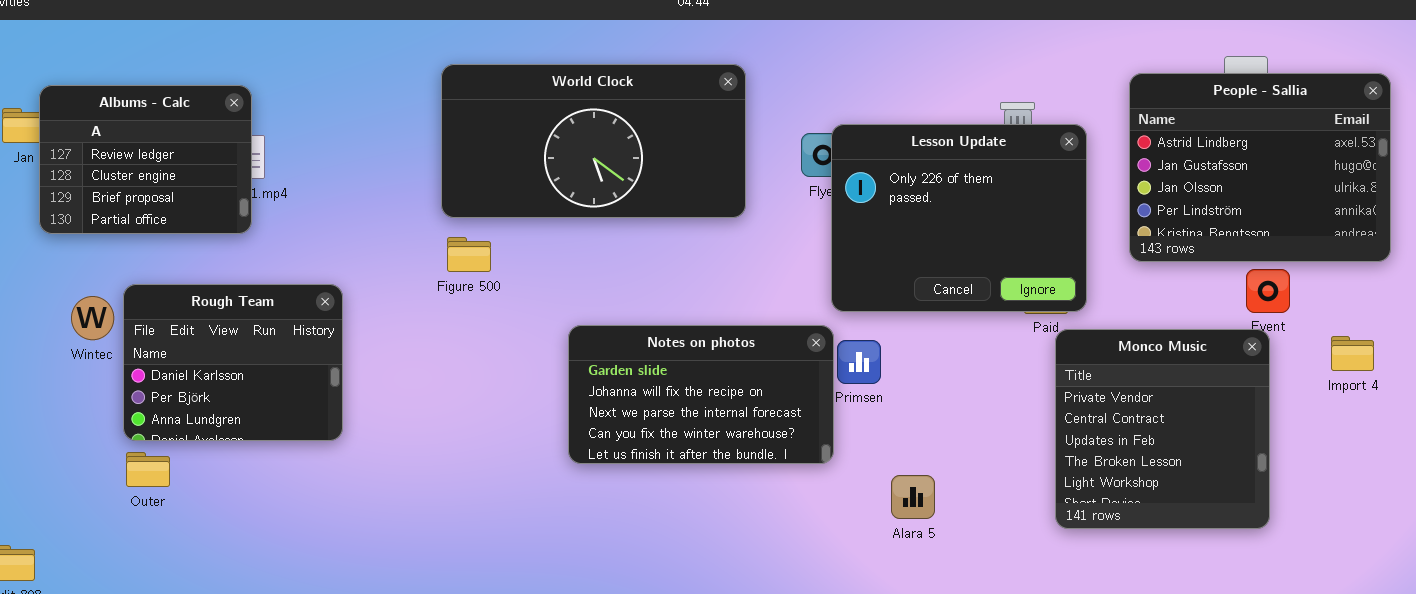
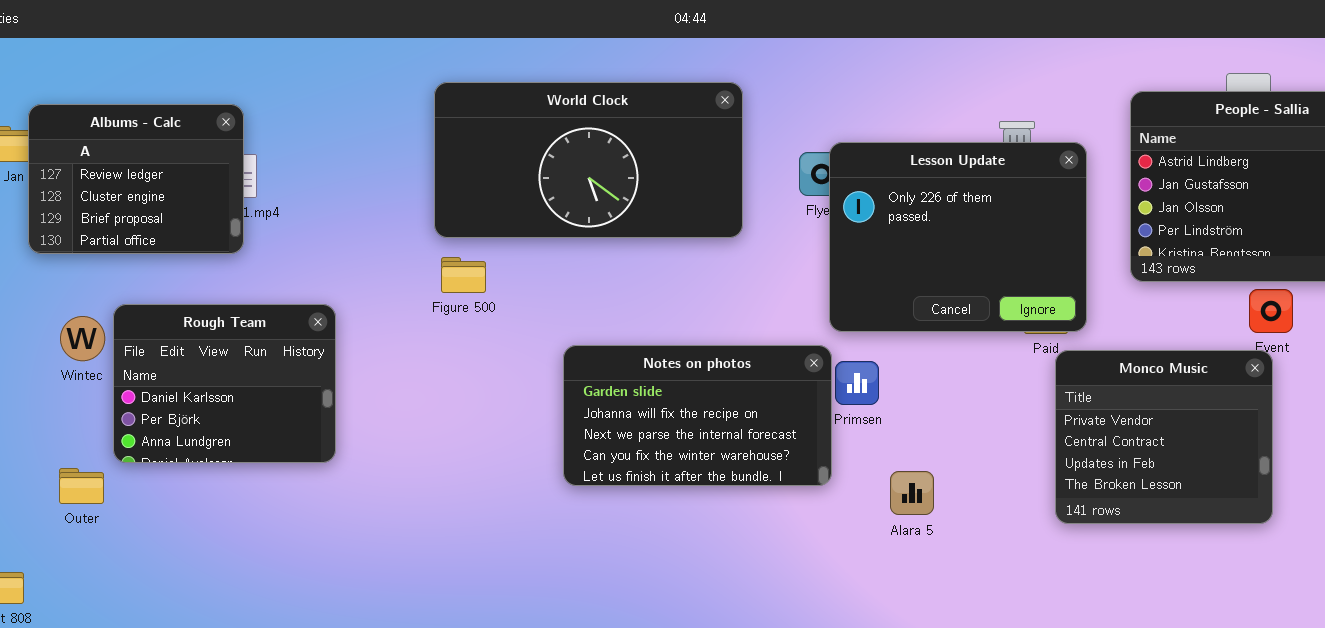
Monco Music: [1055,329,1270,529] -> [1055,350,1273,524], resized
Outer: [126,452,170,487] -> [59,468,104,504], moved
Alara 5: [891,475,935,519] -> [890,471,934,515], moved

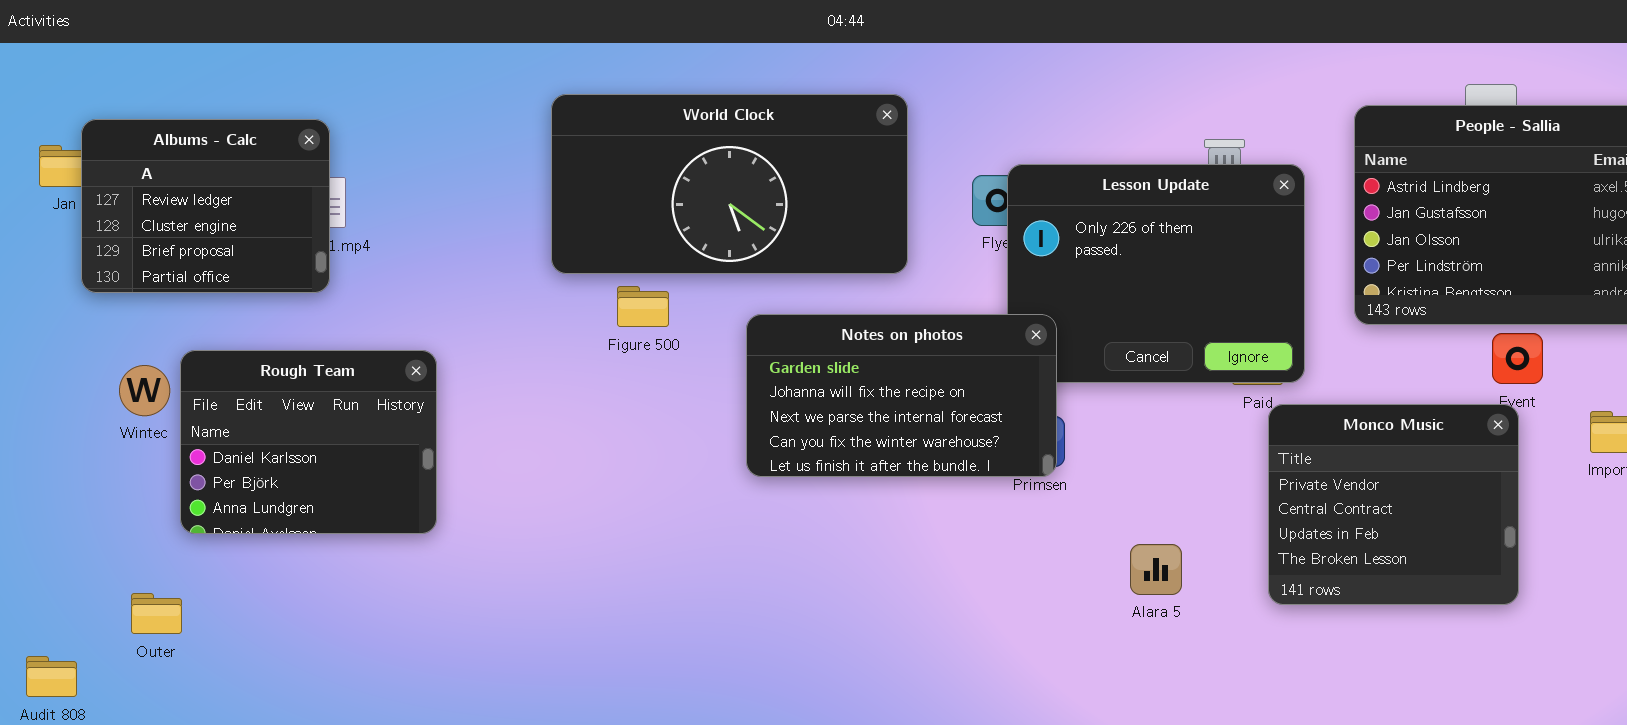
Figure 500: [441,257,486,293] -> [617,286,669,327], moved
Notes on photos: [563,345,832,486] -> [746,314,1057,477], moved
Outer: [59,468,104,504] -> [131,593,182,634], moved
Alara 5: [890,471,934,515] -> [1130,544,1182,595], moved

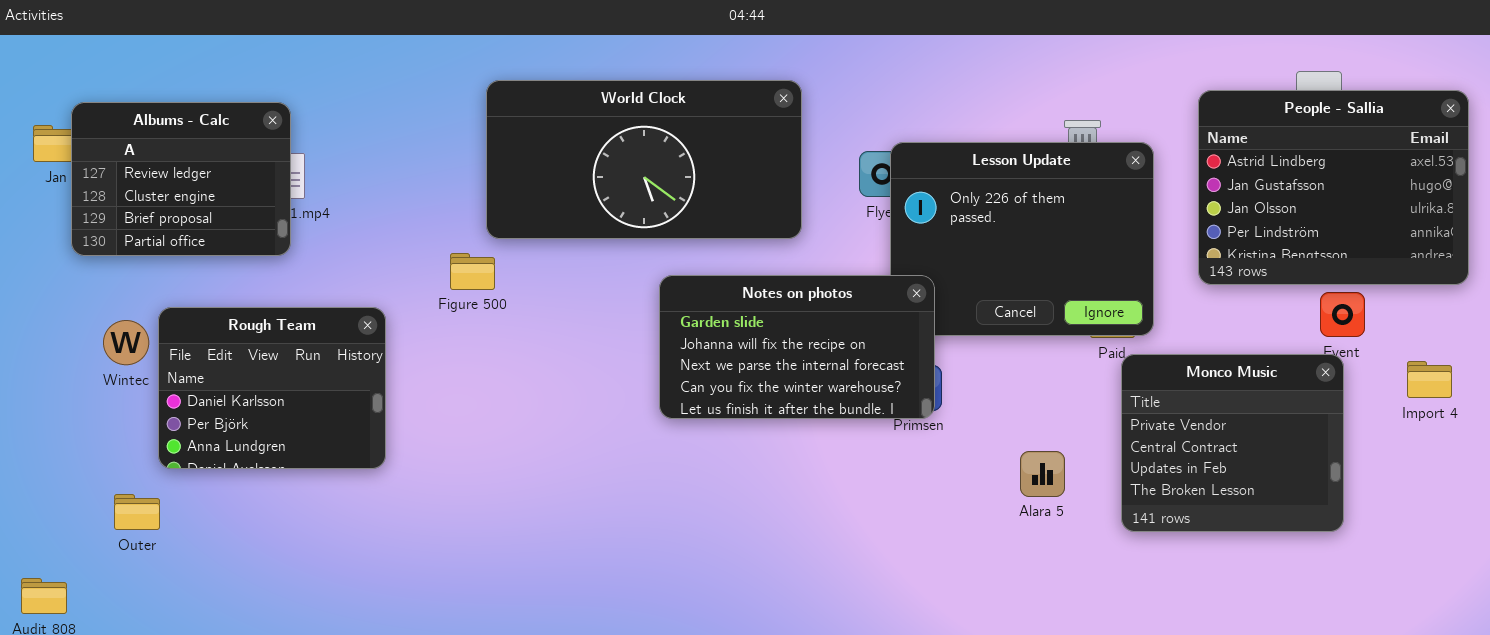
Figure 500: [617,286,669,327] -> [450,253,495,290], moved
Alara 5: [1130,544,1182,595] -> [1020,451,1065,497], moved
Outer: [131,593,182,634] -> [114,494,160,530], moved

